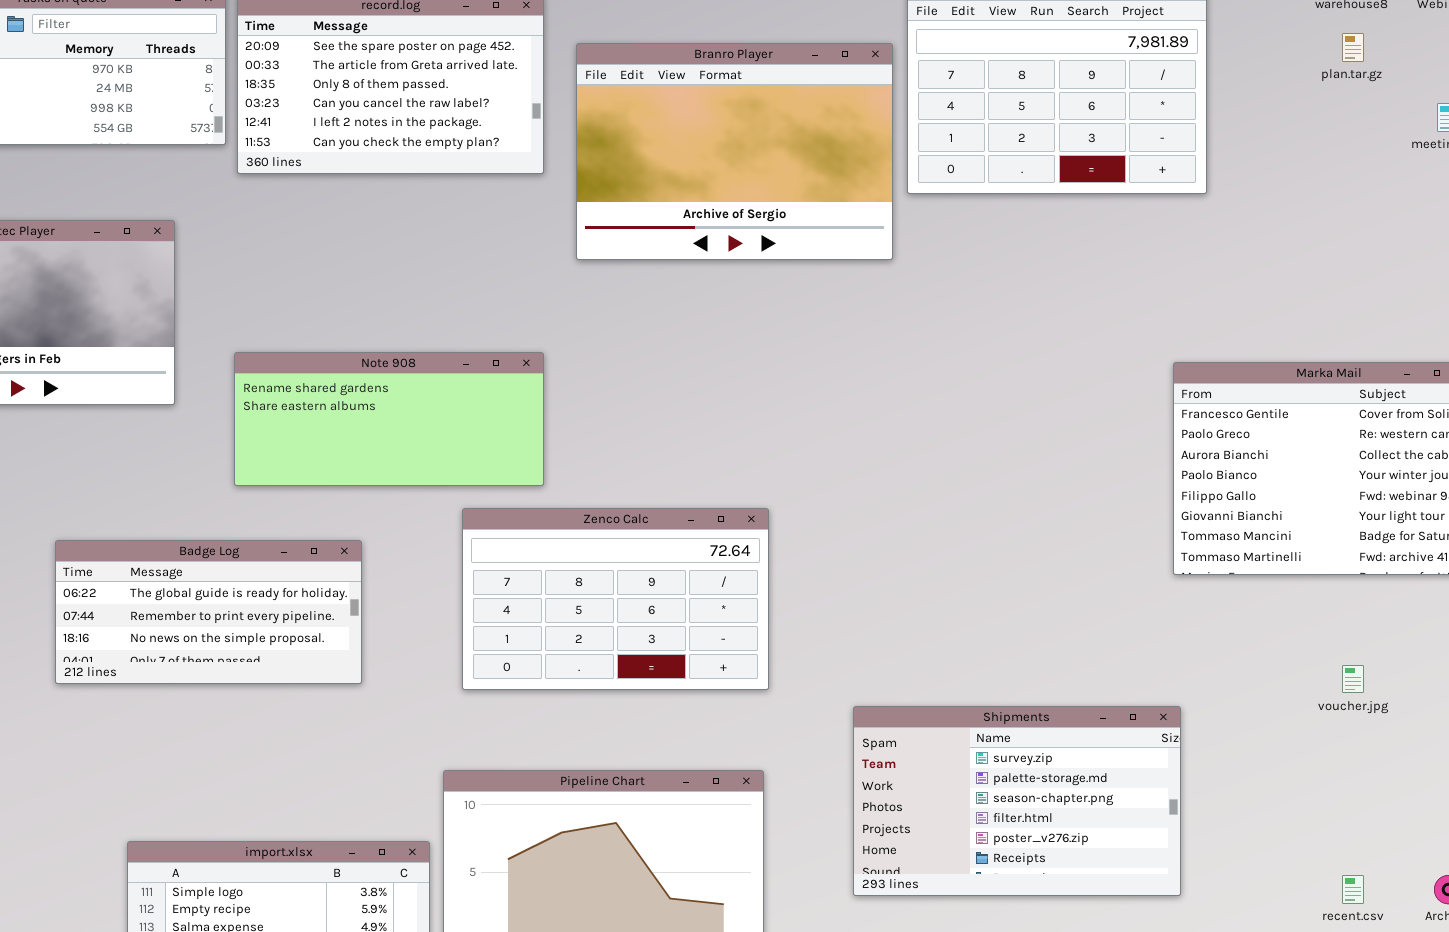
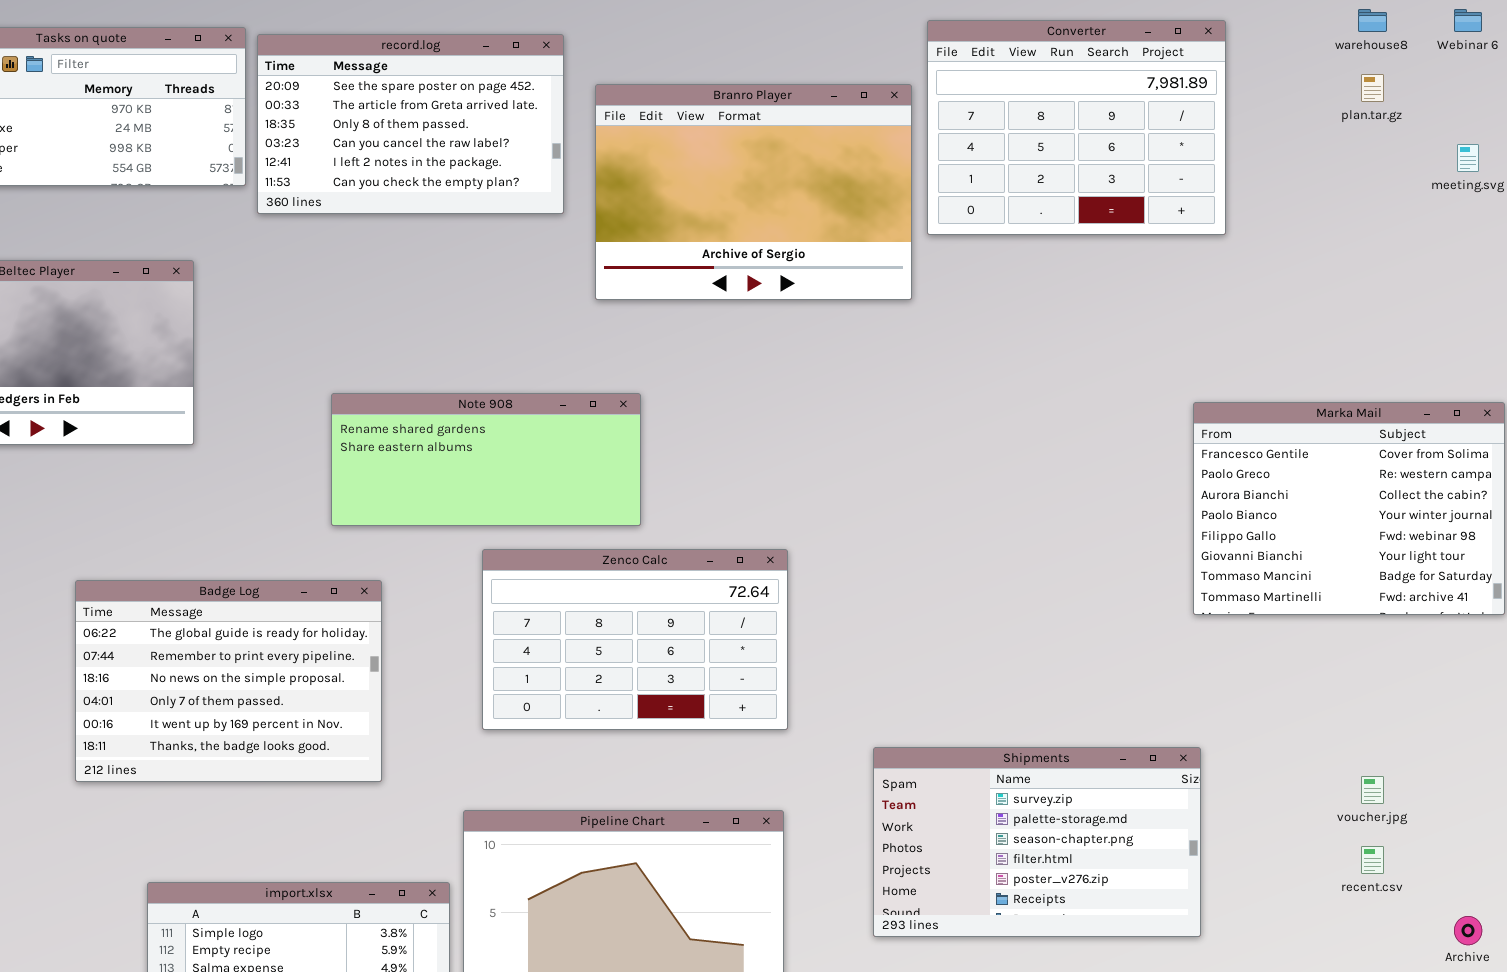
Note 908: [234,352,544,486] -> [331,393,641,526], moved
Badge Log: [55,540,362,684] -> [75,580,382,782], resized
voucher.jpg: [1342,665,1364,693] -> [1361,776,1384,804], moved
recent.csv: [1342,875,1364,904] -> [1361,846,1384,874], moved

